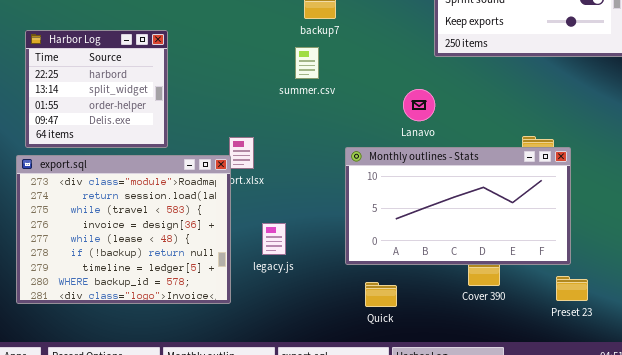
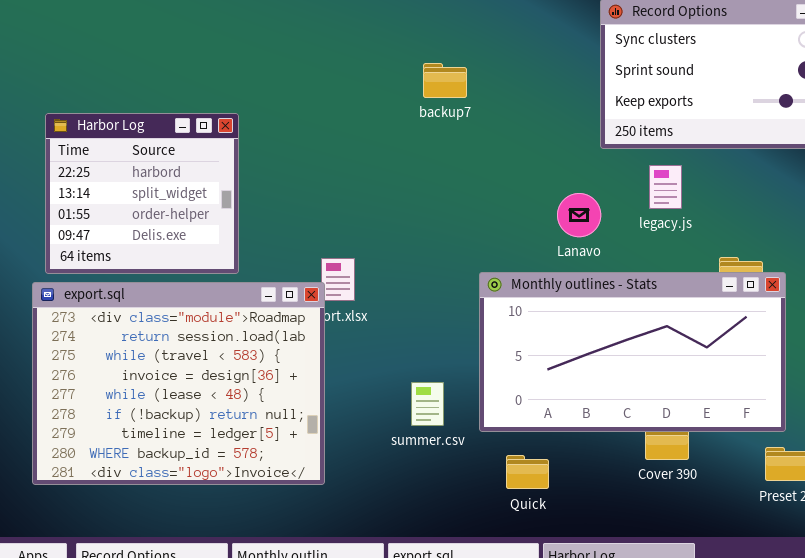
summer.csv: [295,47,319,79] -> [411,382,444,426], moved
legacy.js: [262,223,286,255] -> [649,165,682,209], moved

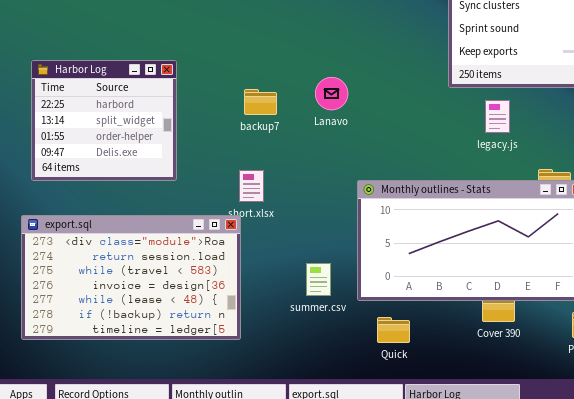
backup7: [423,63,467,98] -> [244,89,277,115], moved
Lanavo: [557,193,601,237] -> [315,77,348,110], moved
export.sql: [32,282,325,485] -> [21,215,241,340], resized

